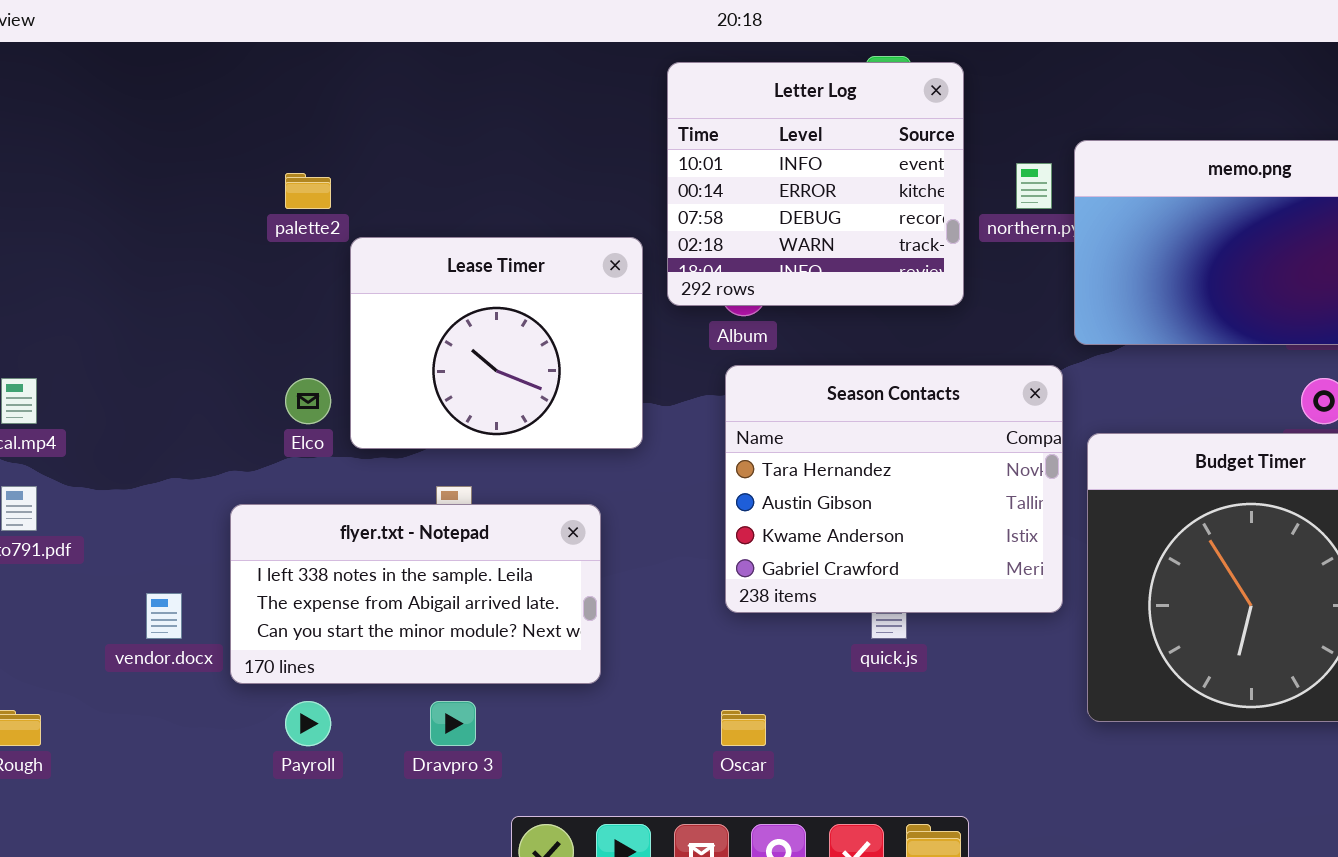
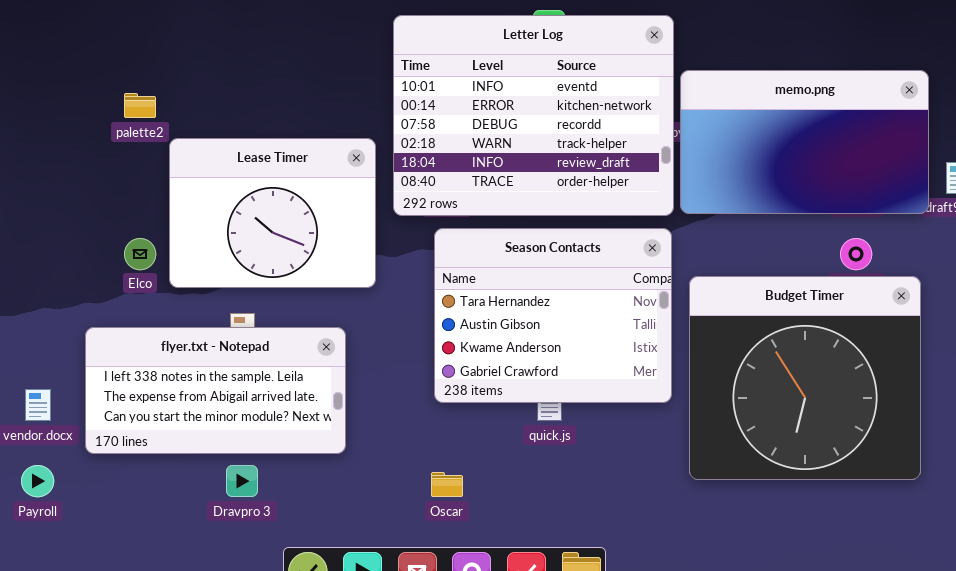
Letter Log: [667,62,964,306] -> [393,15,674,216], resized
Payroll: [285,701,331,746] -> [21,465,54,497], moved

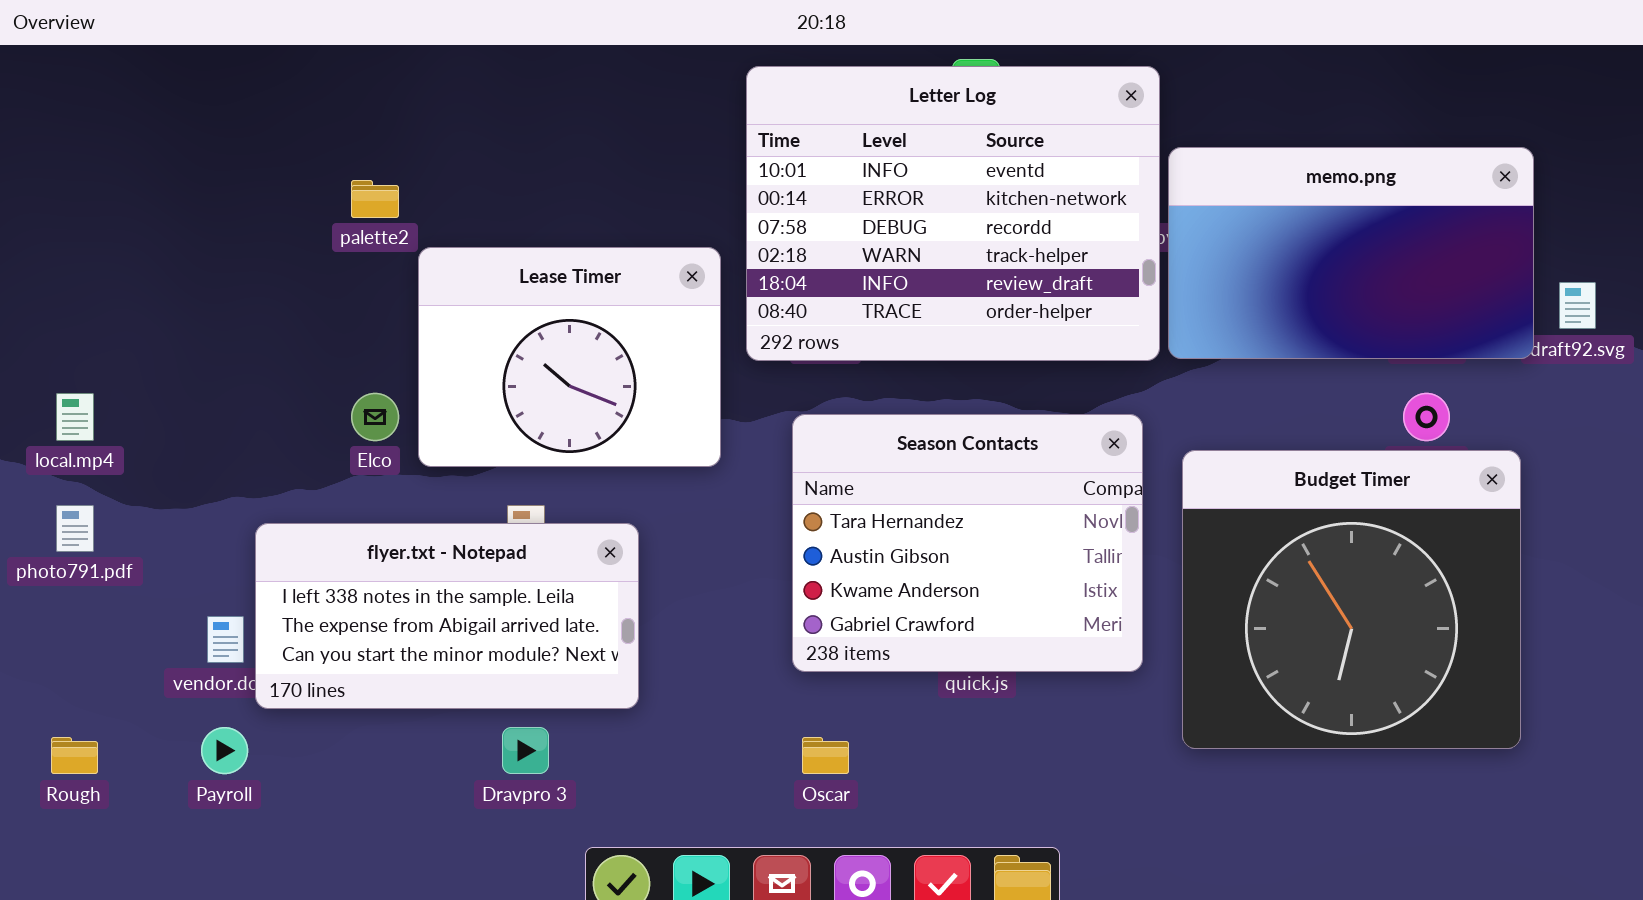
Season Contacts: [434,228,672,403] -> [792,414,1143,672], moved
flyer.txt - Notepad: [85,327,346,454] -> [255,523,639,709], moved

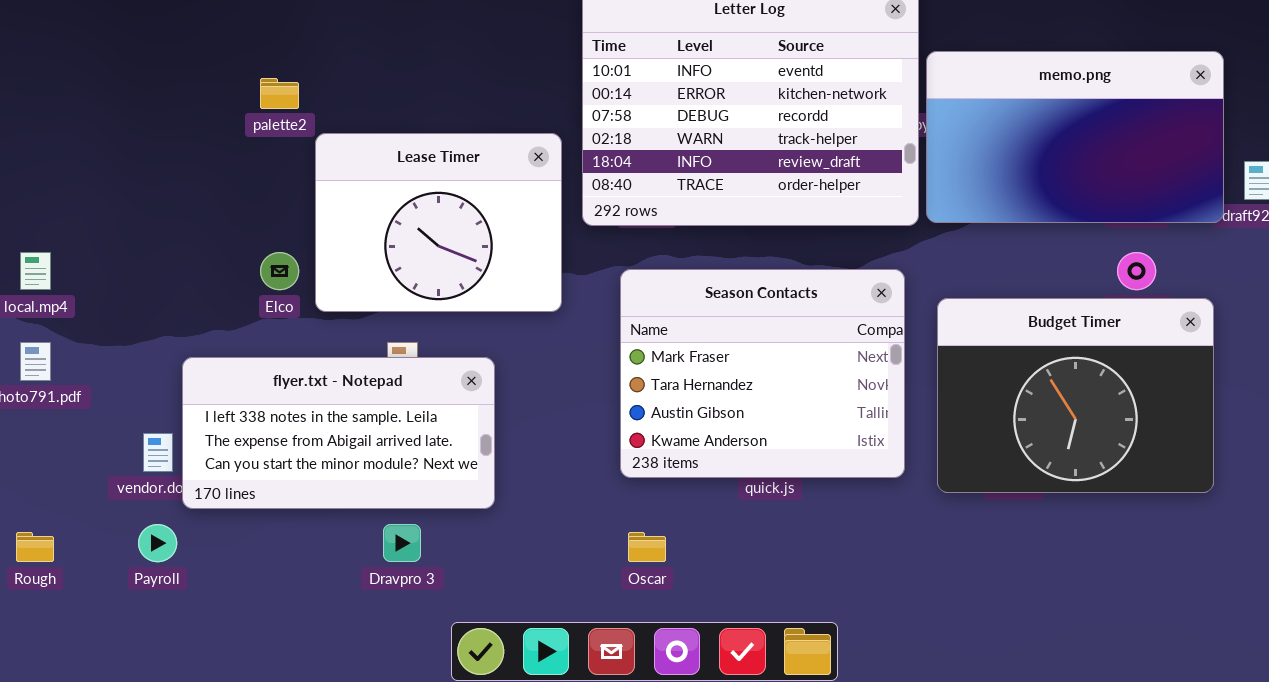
Season Contacts: [792,414,1143,672] -> [620,269,905,478], scrolled up 1 row
Budget Timer: [1182,450,1521,749] -> [937,298,1214,493], resized

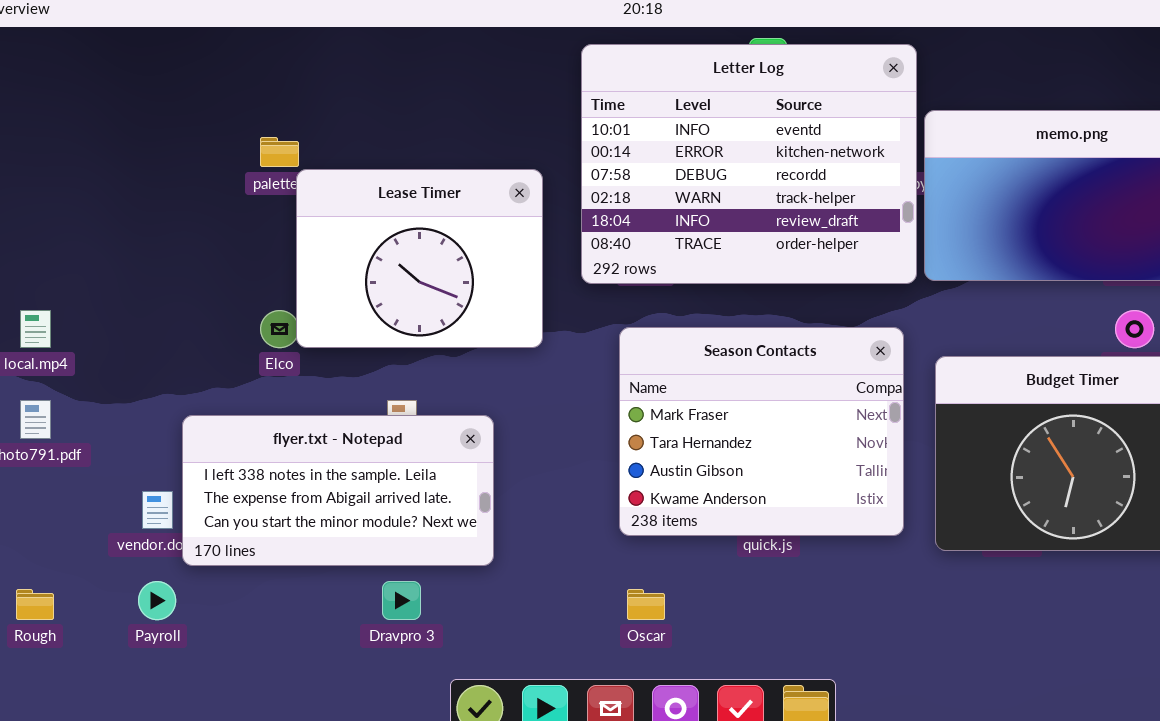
Lease Timer: [315,133,562,312] -> [296,169,543,348], moved

